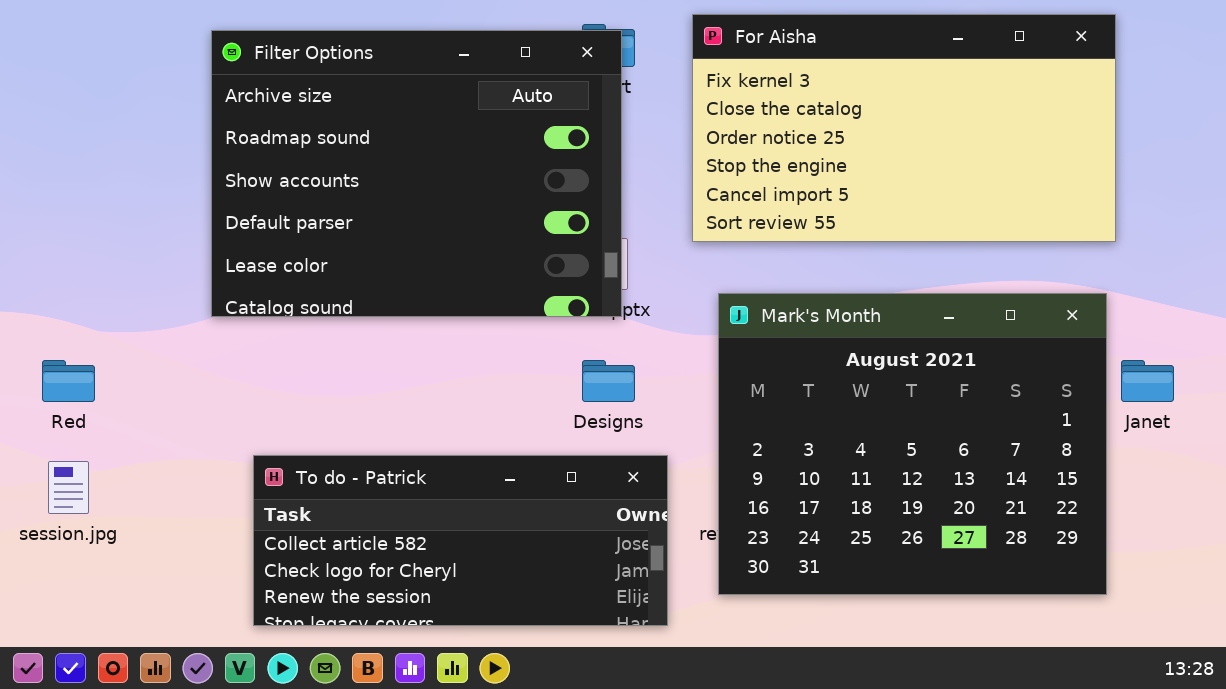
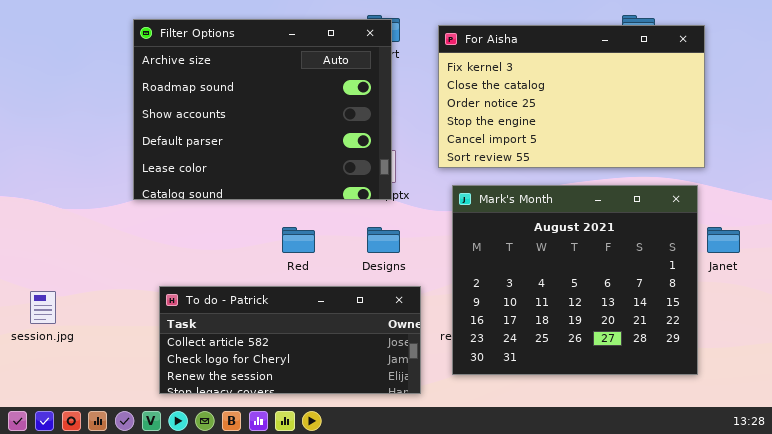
For Aisha: [692,14,1116,242] -> [438,25,705,168], moved
Red: [42,360,95,402] -> [282,227,315,253], moved

